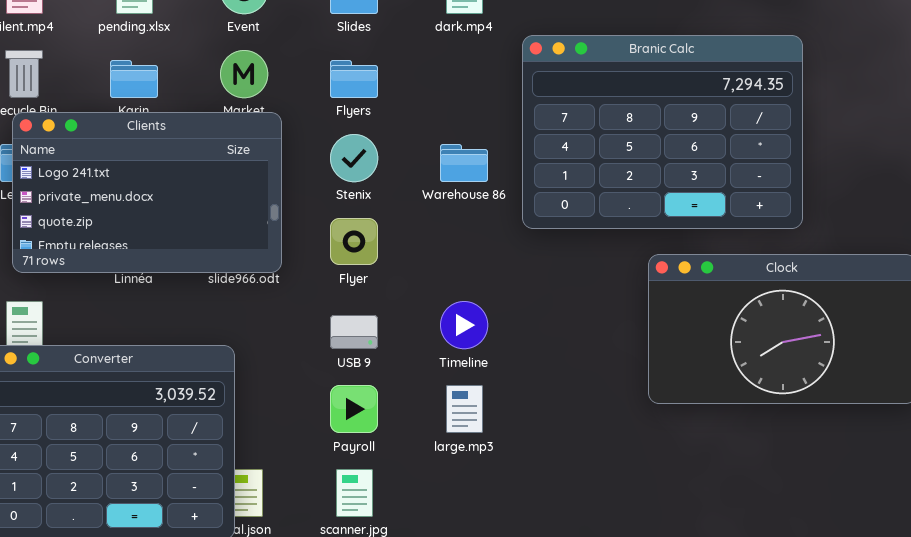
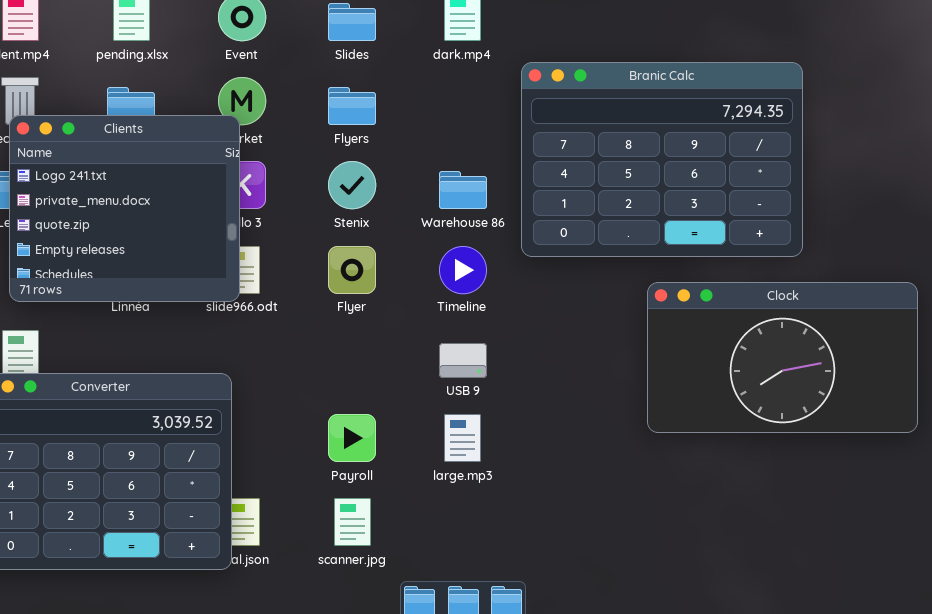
Clients: [12,112,282,273] -> [9,115,240,302], resized
Timeline: [440,301,488,349] -> [439,246,487,294], moved
USB 9: [330,315,378,349] -> [439,343,487,378], moved

